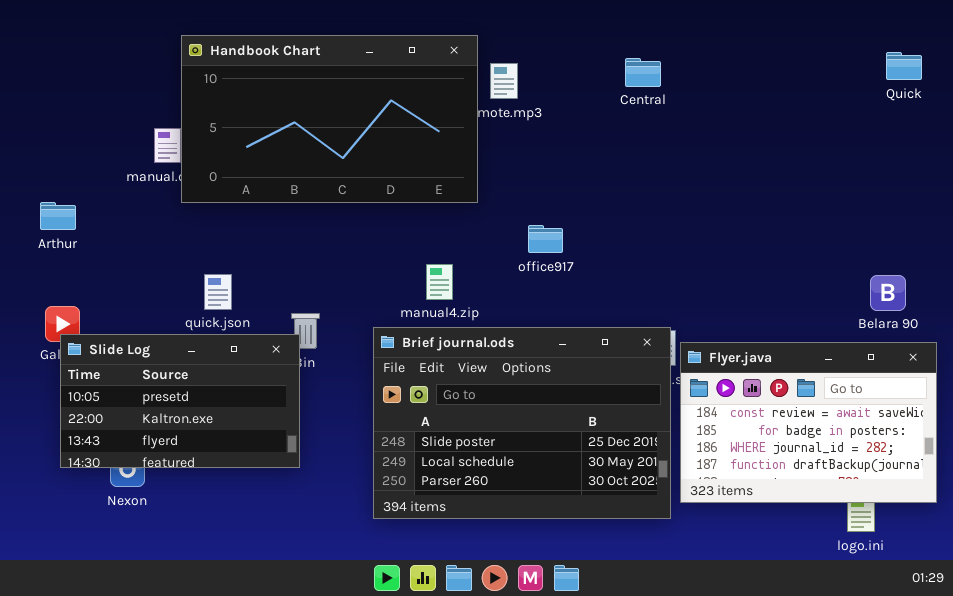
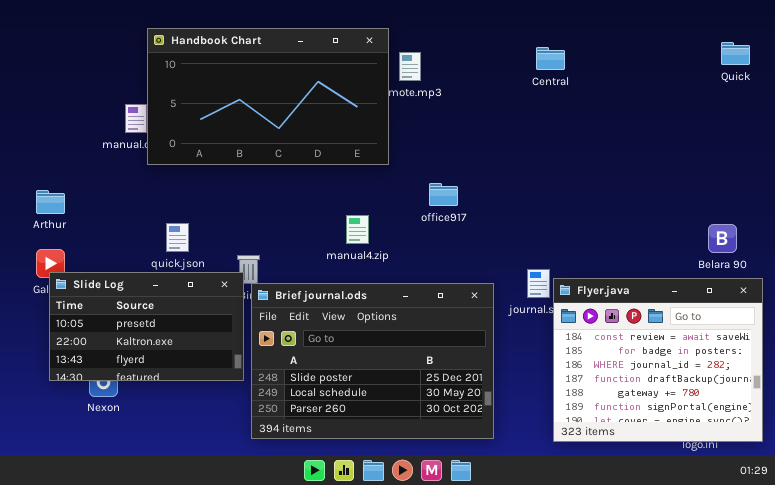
Central: [625,58,661,87] -> [536,47,565,70], moved
Arthur: [40,202,76,230] -> [36,190,65,214], moved
Brief journal.ods: [373,327,671,519] -> [251,283,494,439], moved
Flyer.java: [680,342,937,503] -> [553,278,763,442], resized

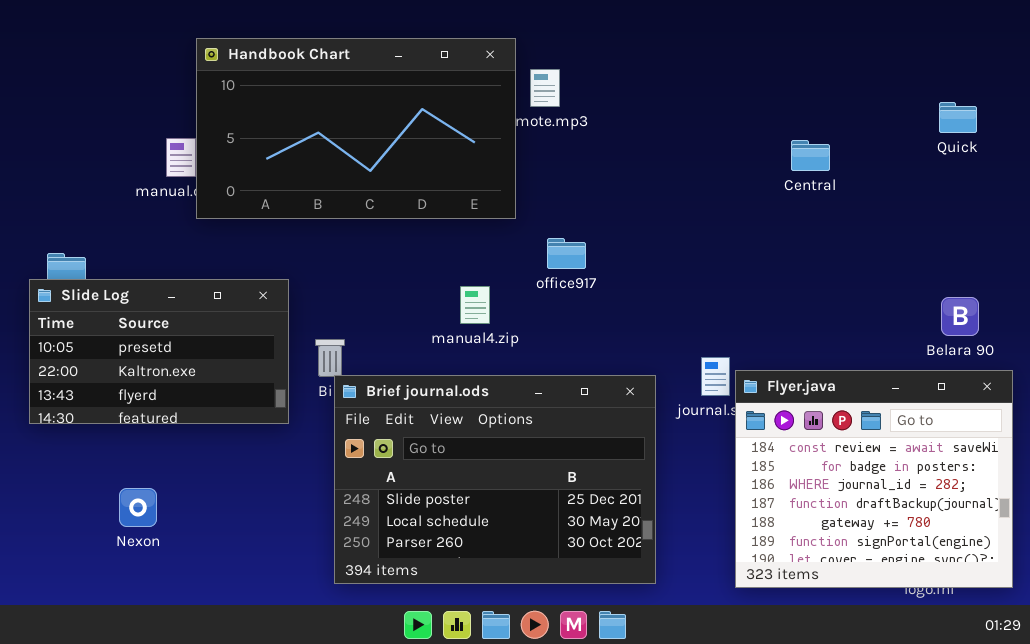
Quick: [721,42,750,65] -> [939,102,977,133], moved
Central: [536,47,565,70] -> [791,140,830,171], moved
office917: [429,183,458,206] -> [547,238,586,269], moved
Slide Log: [49,272,244,381] -> [29,279,289,424], moved

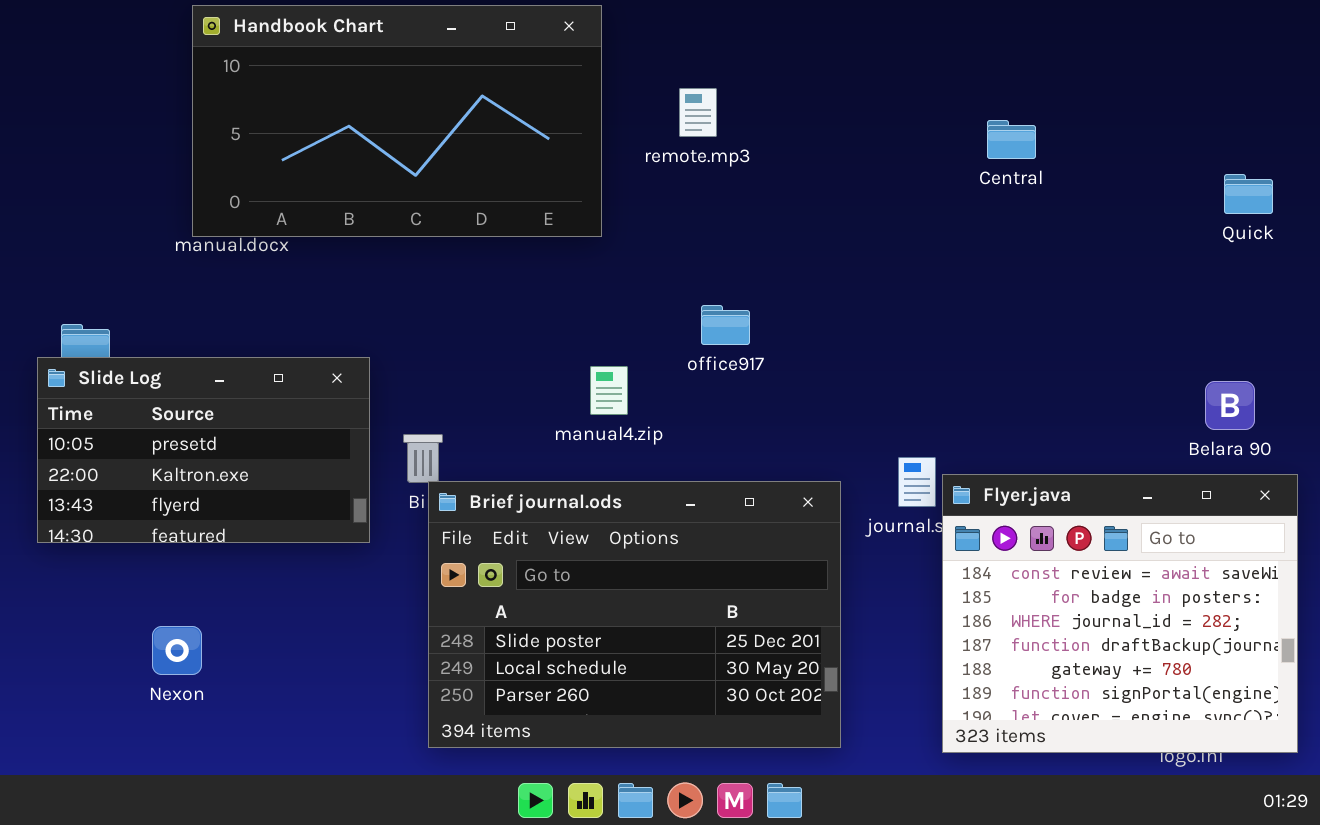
Handbook Chart: [196,38,516,219] -> [192,5,602,237], moved
Quick: [939,102,977,133] -> [1224,174,1273,214], moved
Central: [791,140,830,171] -> [987,120,1036,159], moved

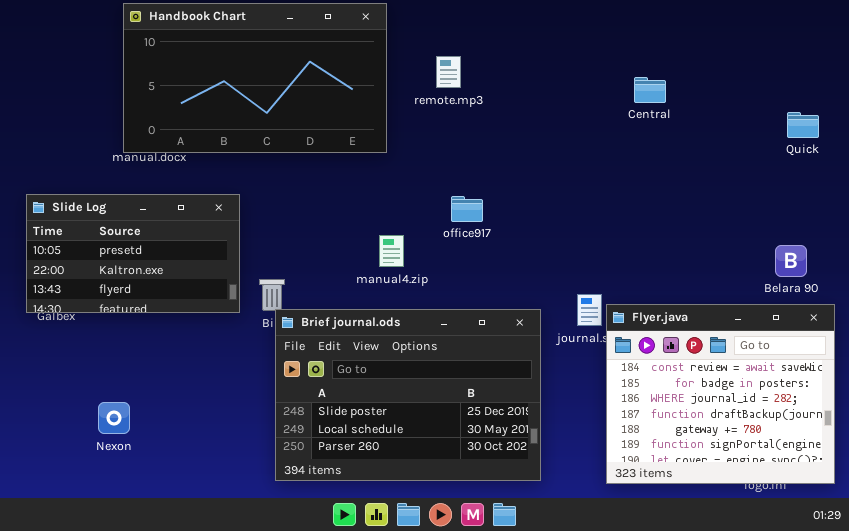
Slide Log: [37,357,370,543] -> [26,194,240,313], moved

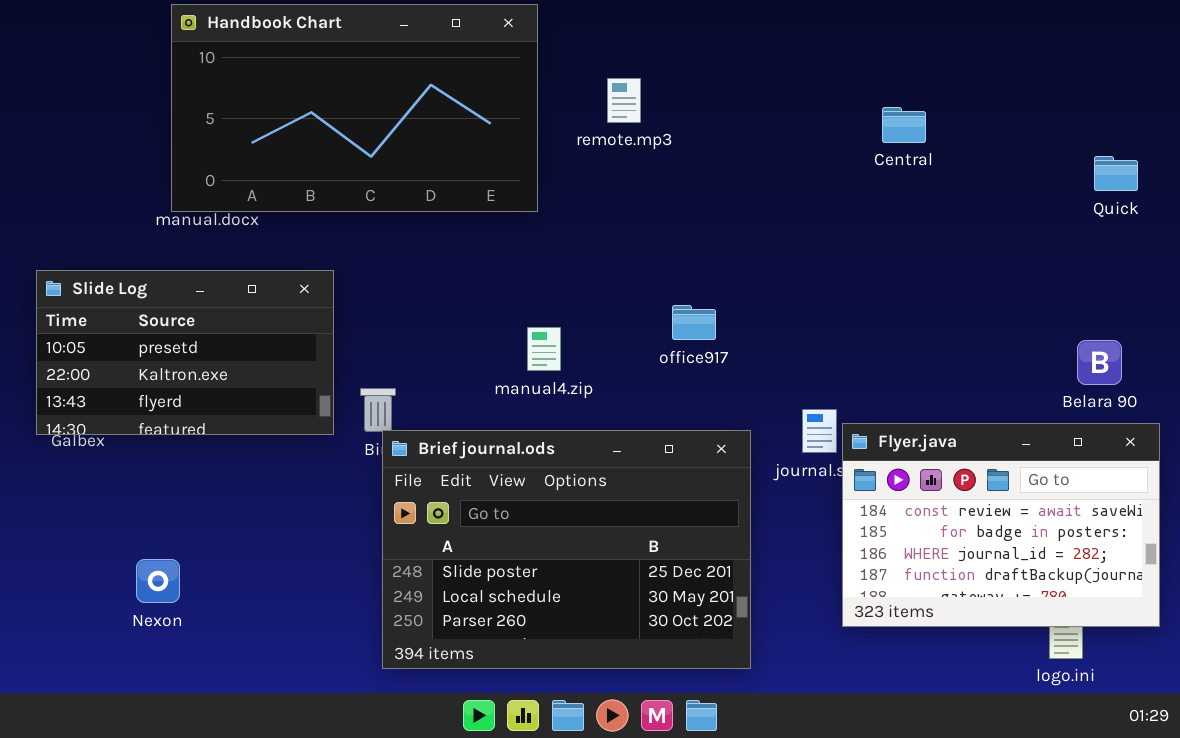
office917: [451,196,483,222] -> [672,305,716,340], moved
Flyer.java: [606,304,835,484] -> [842,423,1160,627], resized

